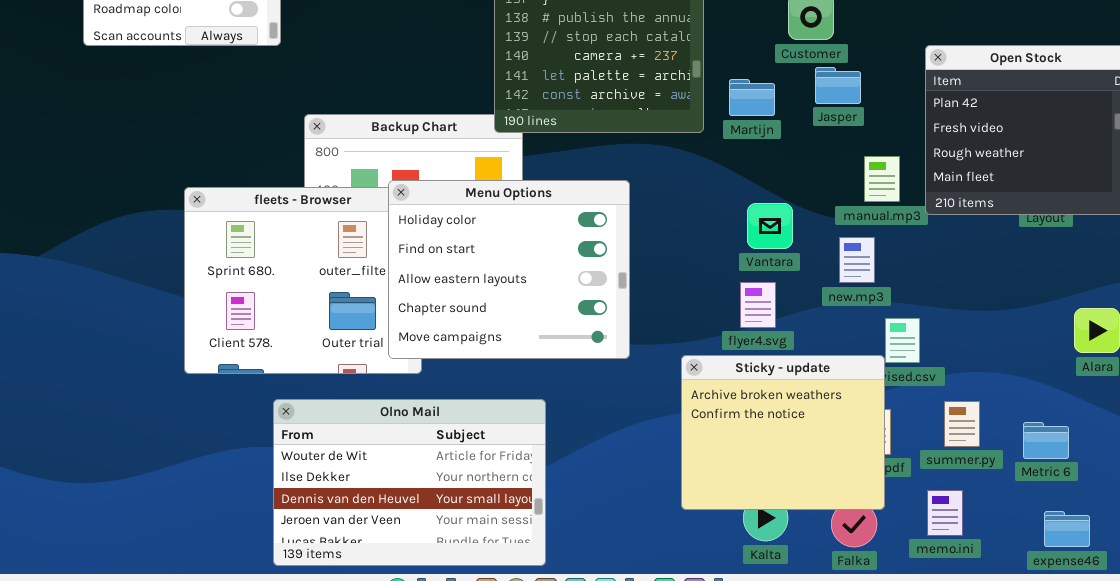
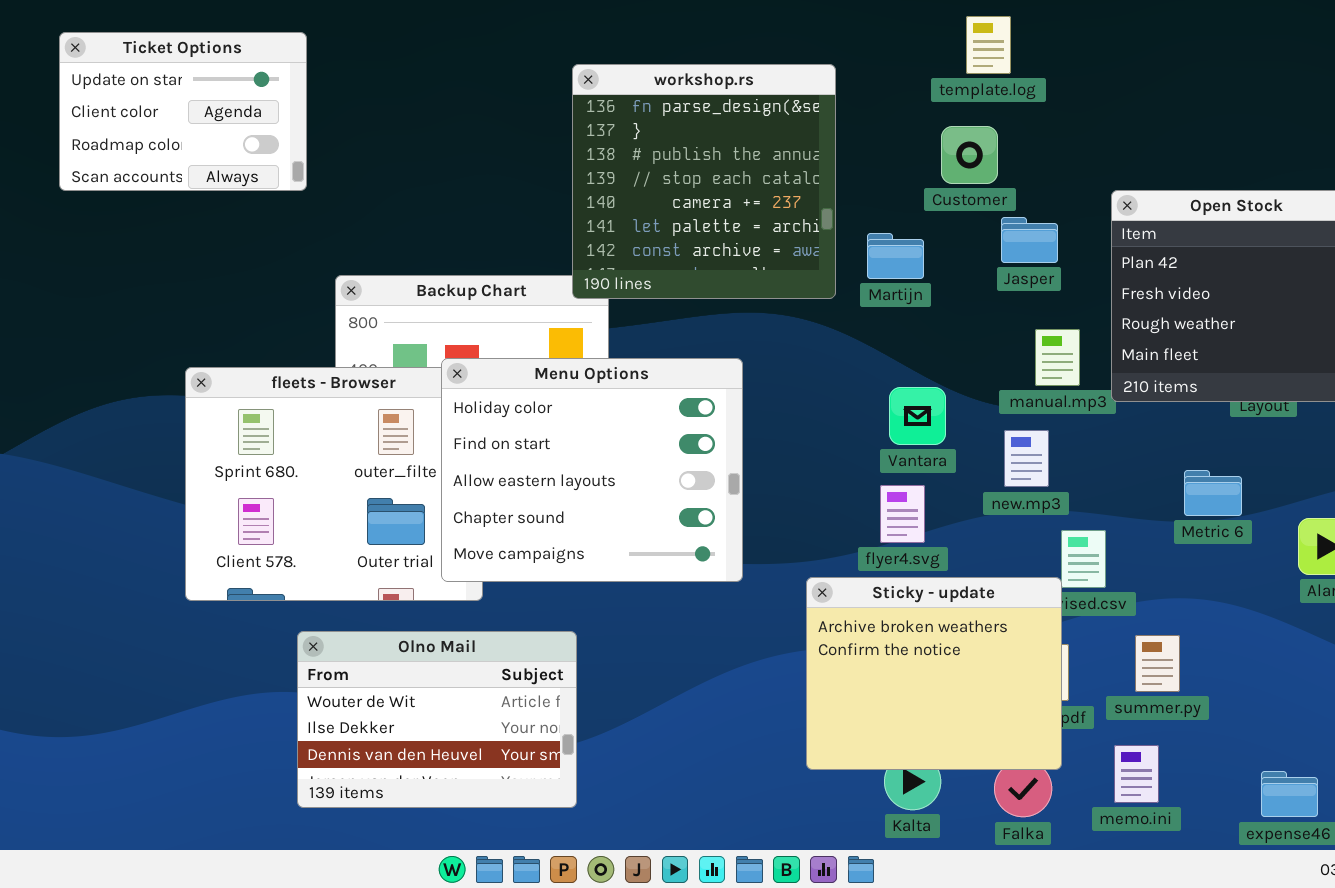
Jasper: [815,67,861,104] -> [1001,217,1058,263], moved
Olno Mail: [273,399,546,566] -> [297,631,577,808], resized
Metric 6: [1023,422,1069,459] -> [1184,470,1242,516], moved

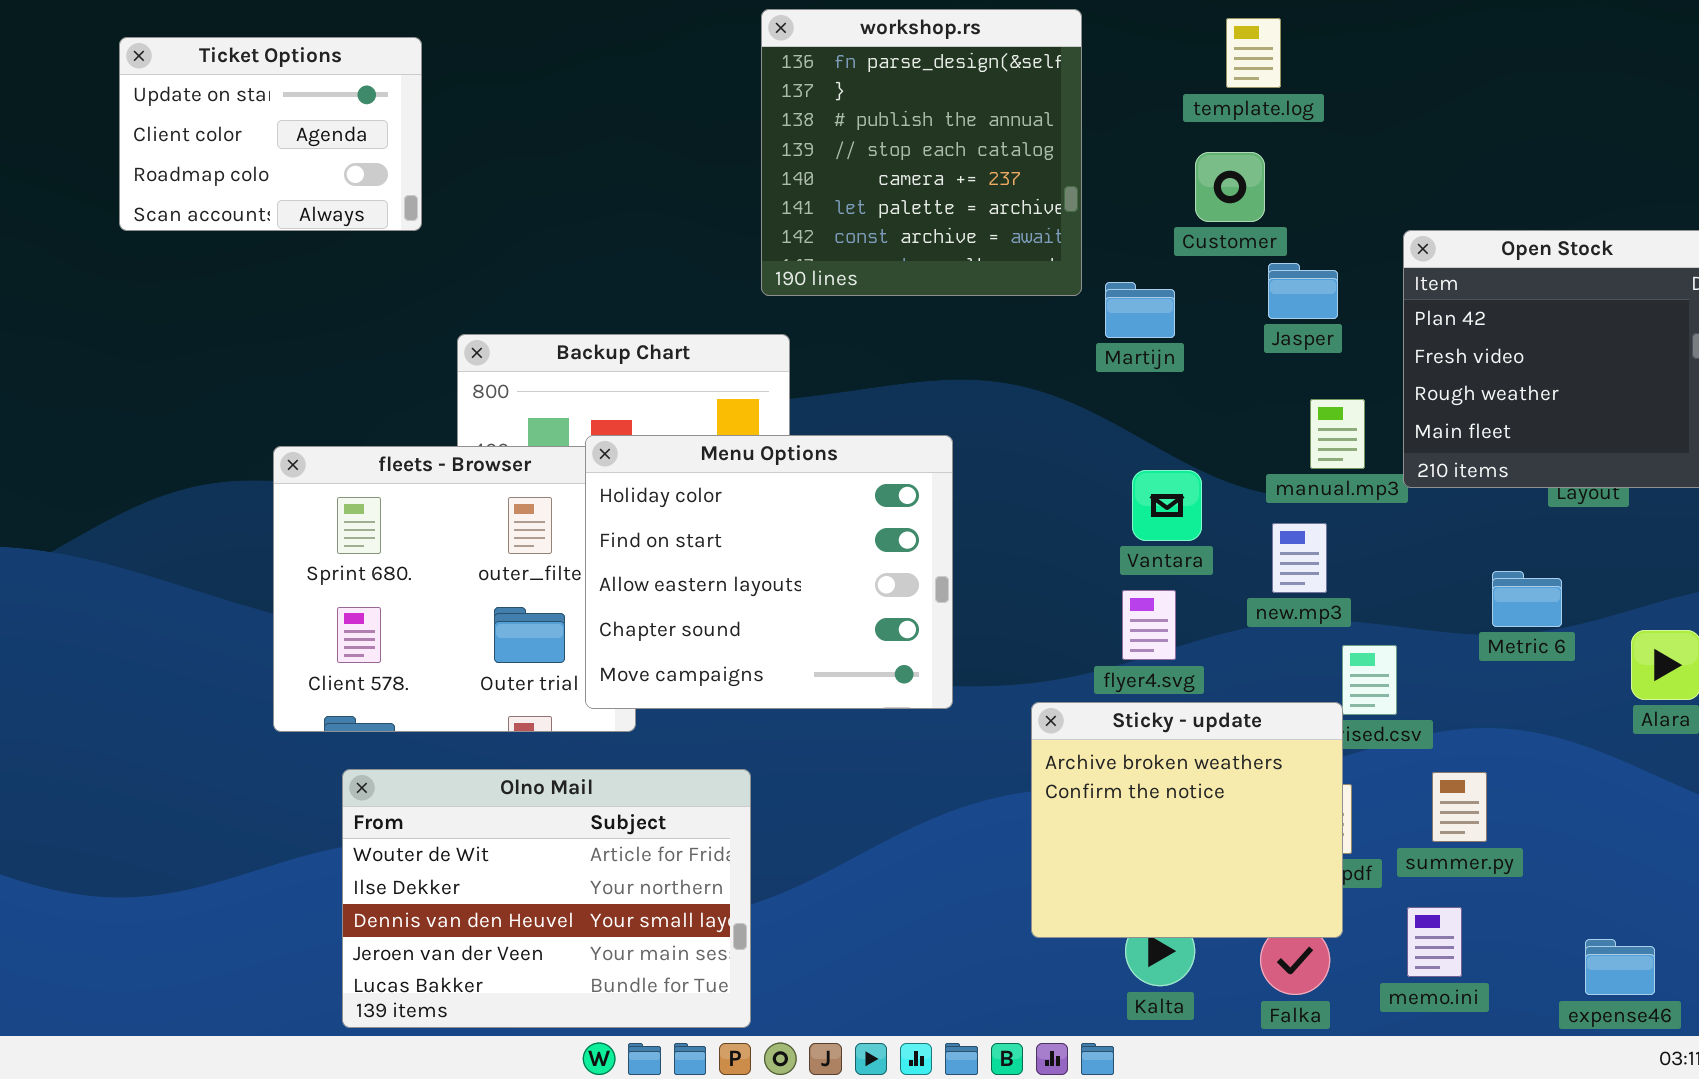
workshop.rs: [572,64,836,299] -> [761,9,1082,296], moved
Olno Mail: [297,631,577,808] -> [342,769,751,1028], resized

